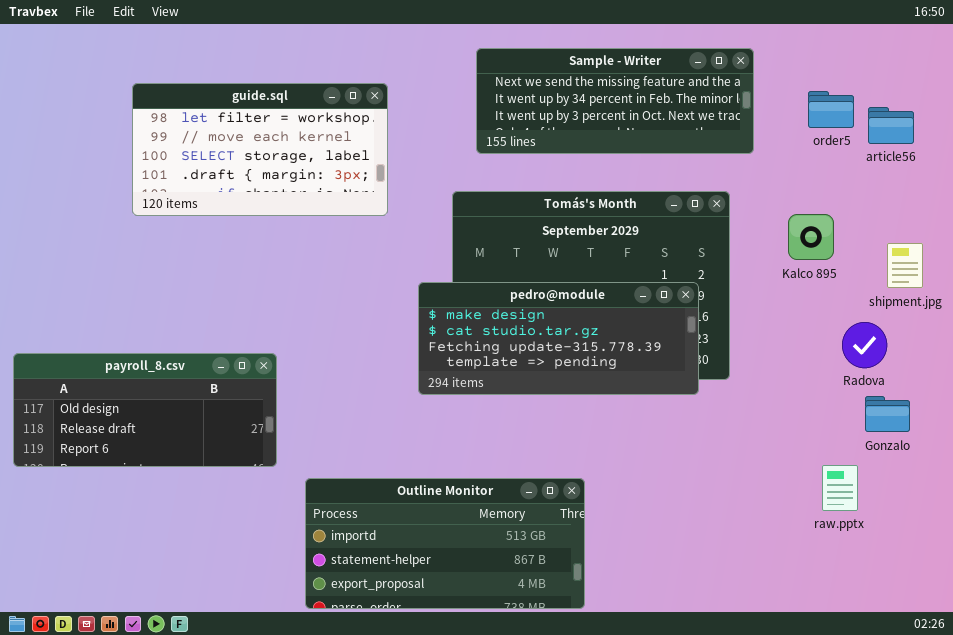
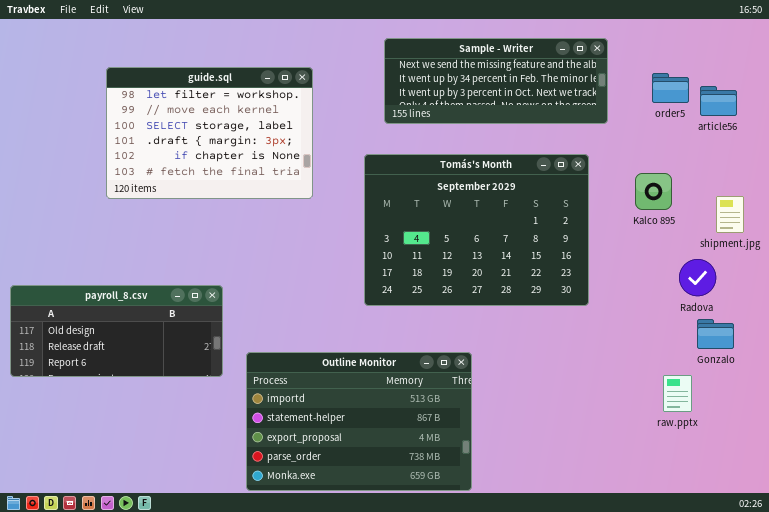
guide.sql: [132,83,388,216] -> [106,67,313,199], resized
pedro@module: [418,282,699,395] -> none, closed
Outline Monitor: [305,478,585,609] -> [246,352,472,491], resized

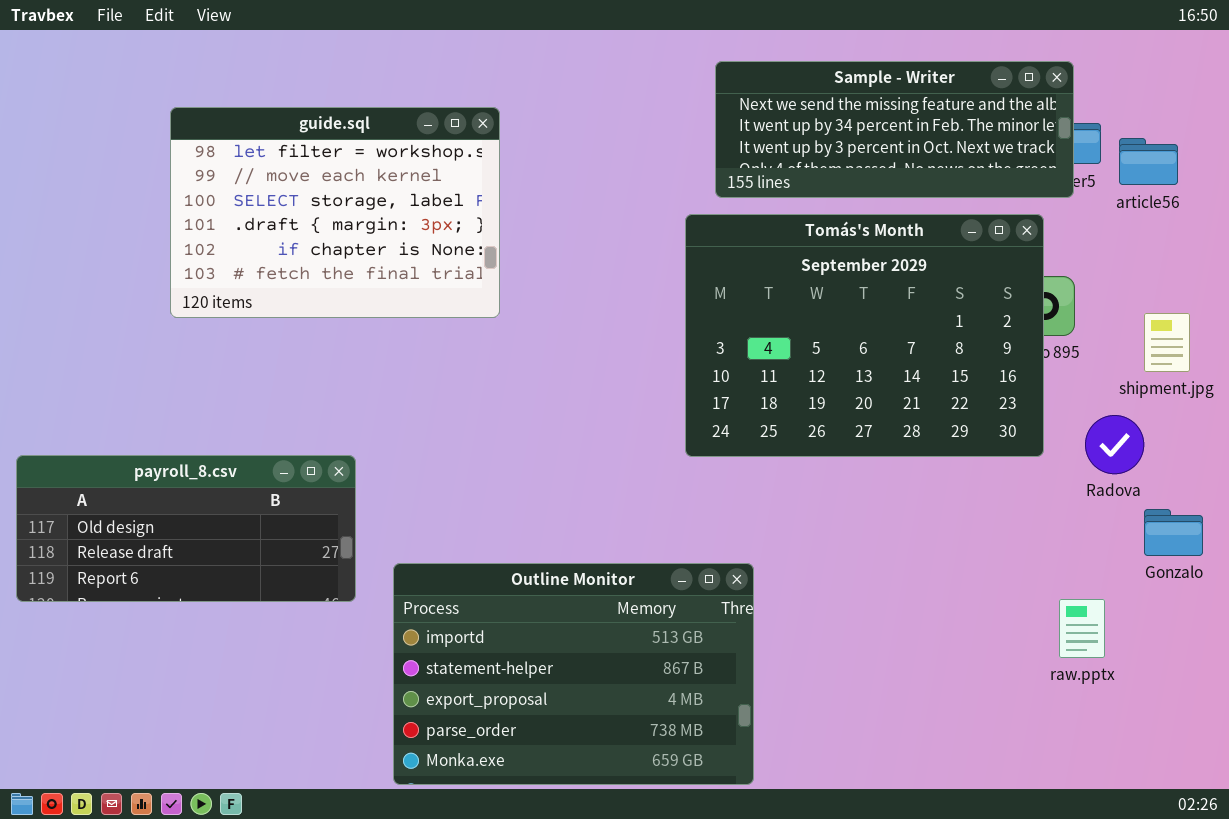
Sample - Writer: [384,38,608,124] -> [715,61,1074,198], moved
Tomás's Month: [364,154,589,306] -> [685,214,1044,457], moved
Gonzalo: [697,319,734,349] -> [1144,509,1203,556], moved

